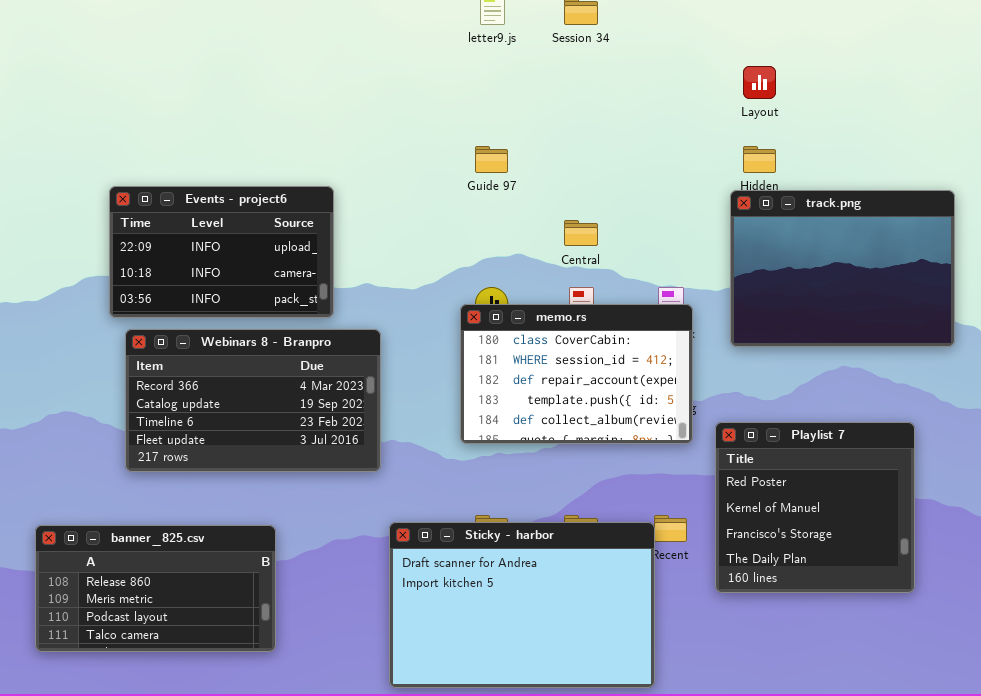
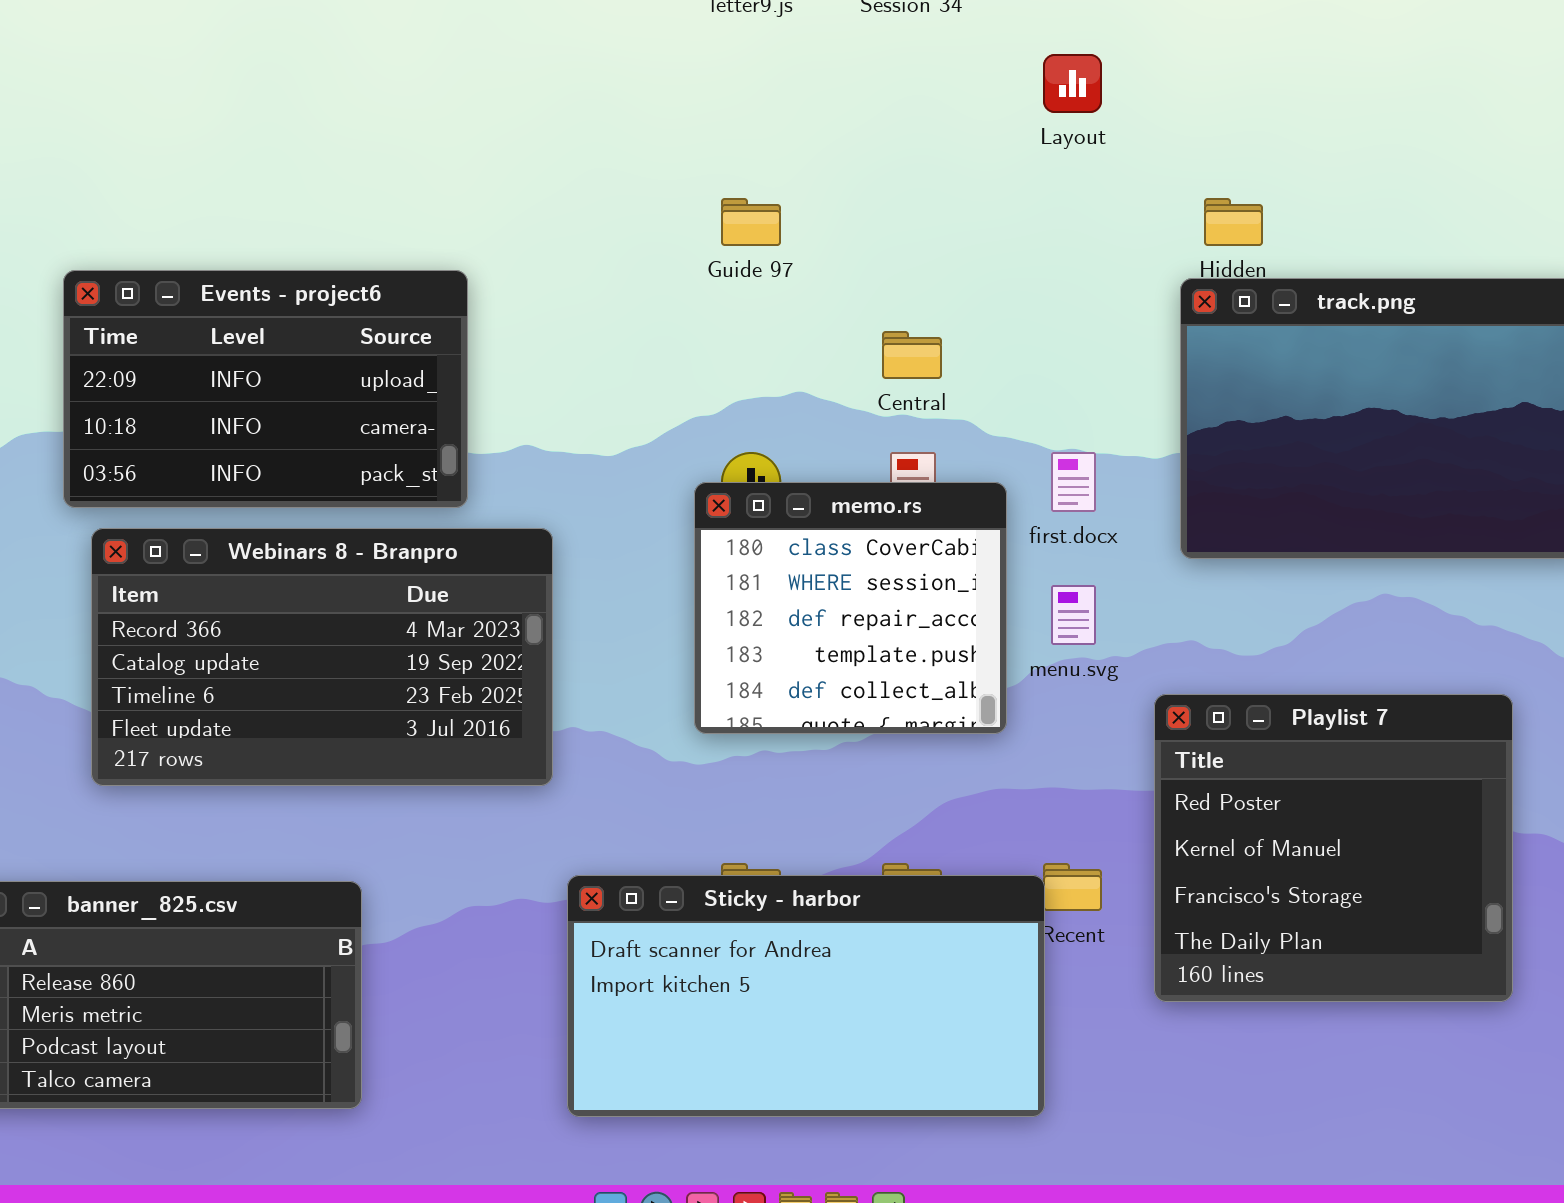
Layout: [743,66,776,99] -> [1043,54,1102,113], moved
memo.rs: [460,304,693,444] -> [694,482,1007,734], resized
Sticky - harbor: [389,522,655,688] -> [567,875,1045,1117], resized

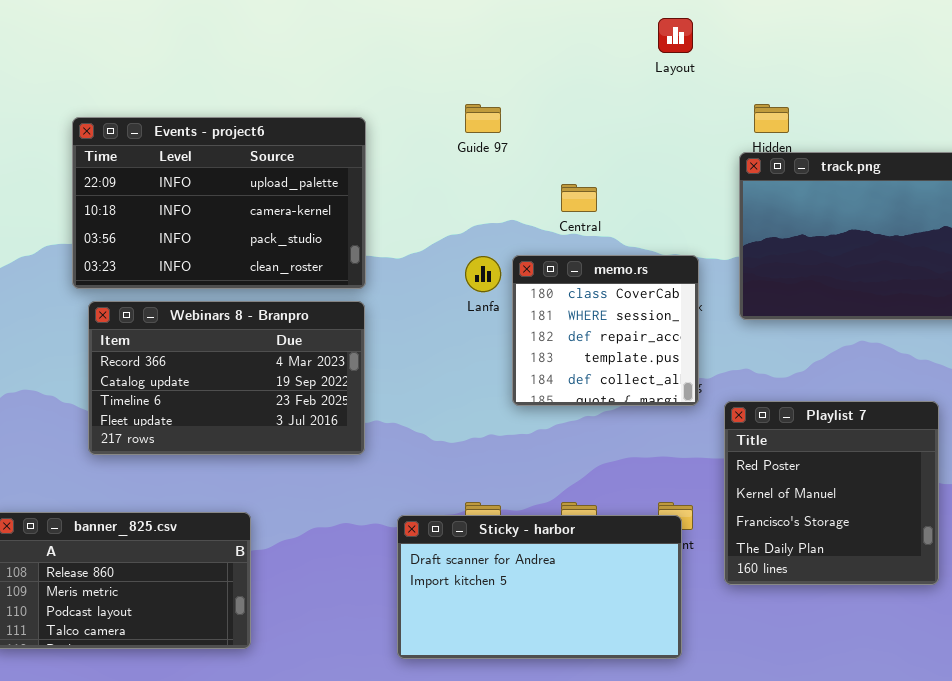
Events - project6: [63,270,468,508] -> [72,117,366,289], resized
memo.rs: [694,482,1007,734] -> [512,255,699,406], moved
Sticky - harbor: [567,875,1045,1117] -> [397,515,682,659], moved

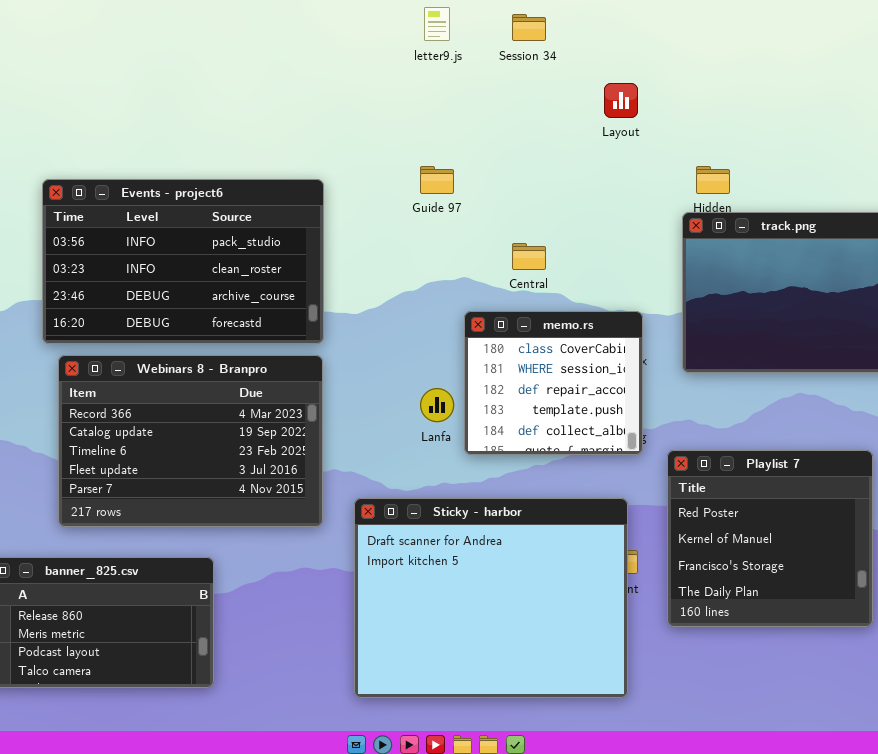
Events - project6: [72,117,366,289] -> [42,179,324,344], scrolled down 2 rows
Lanfa: [465,256,501,292] -> [420,388,454,422], moved
Webinars 8 - Branpro: [88,301,365,455] -> [58,355,323,527], resized
Sticky - harbor: [397,515,682,659] -> [354,498,628,698], resized

